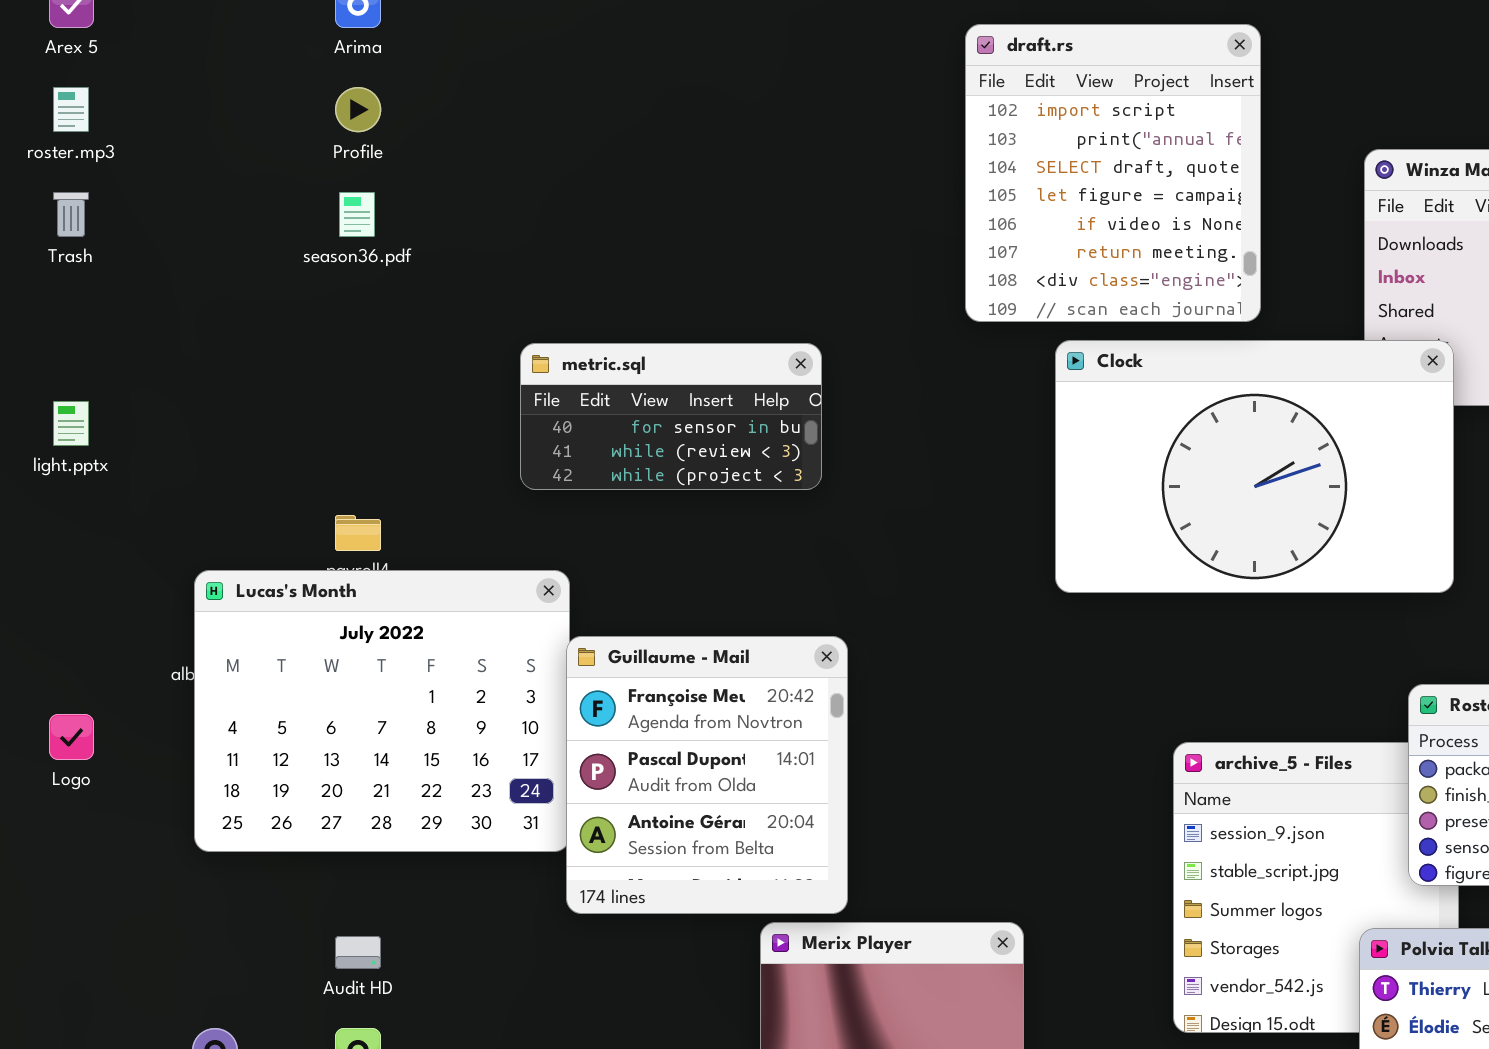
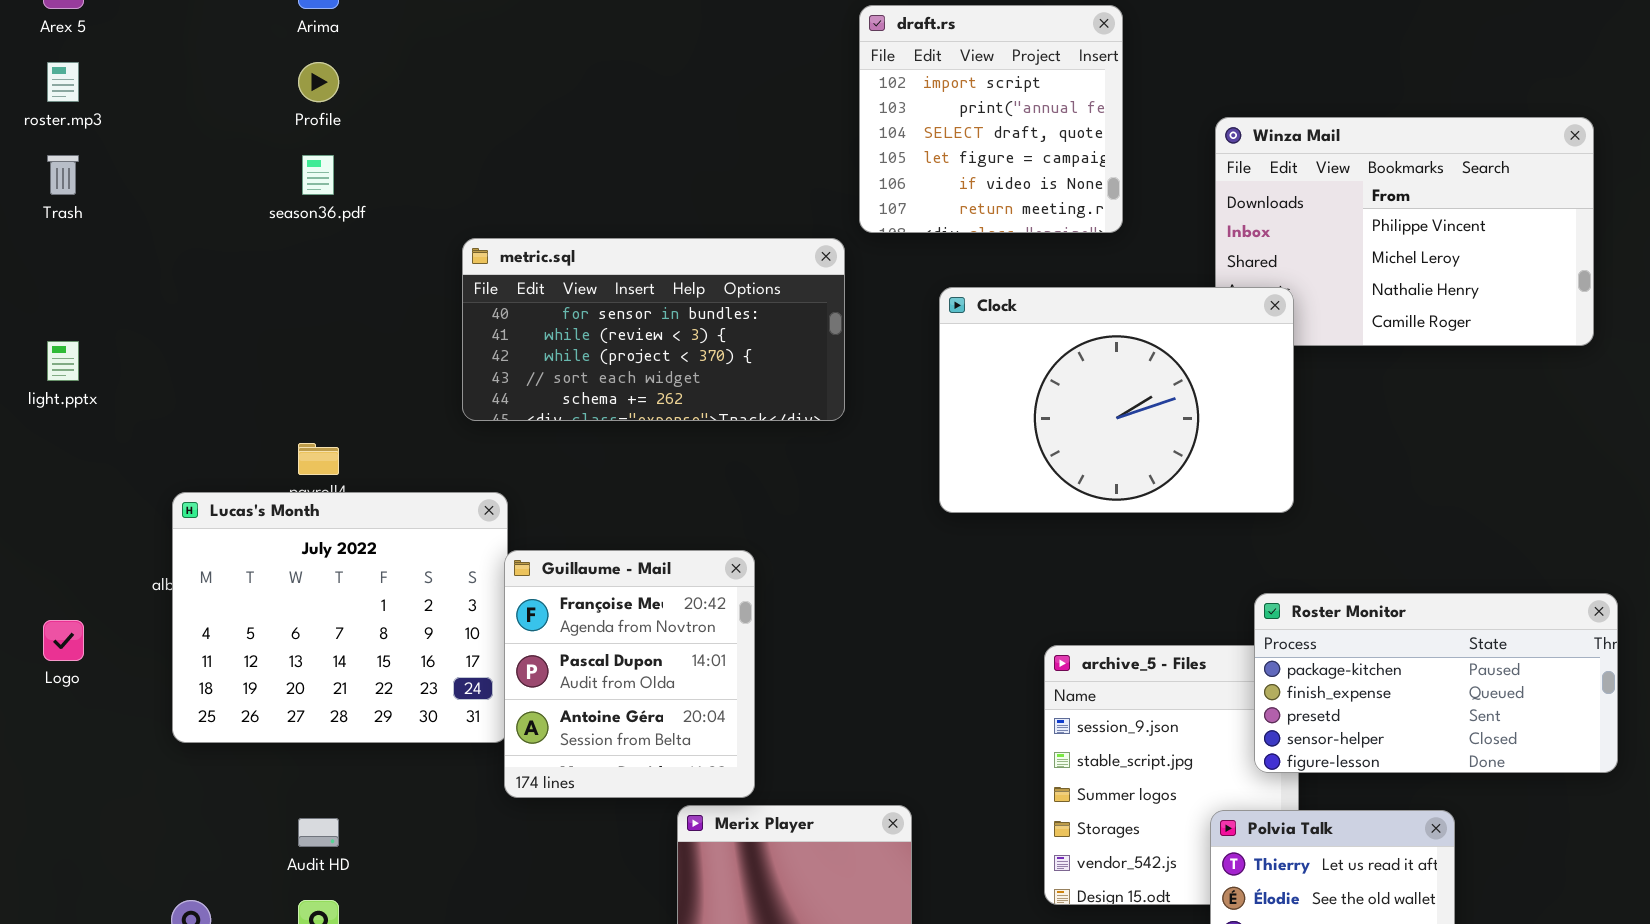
draft.rs: [965,24,1261,322] -> [859,5,1123,233], resized
metric.sql: [520,343,822,490] -> [462,238,845,421], resized

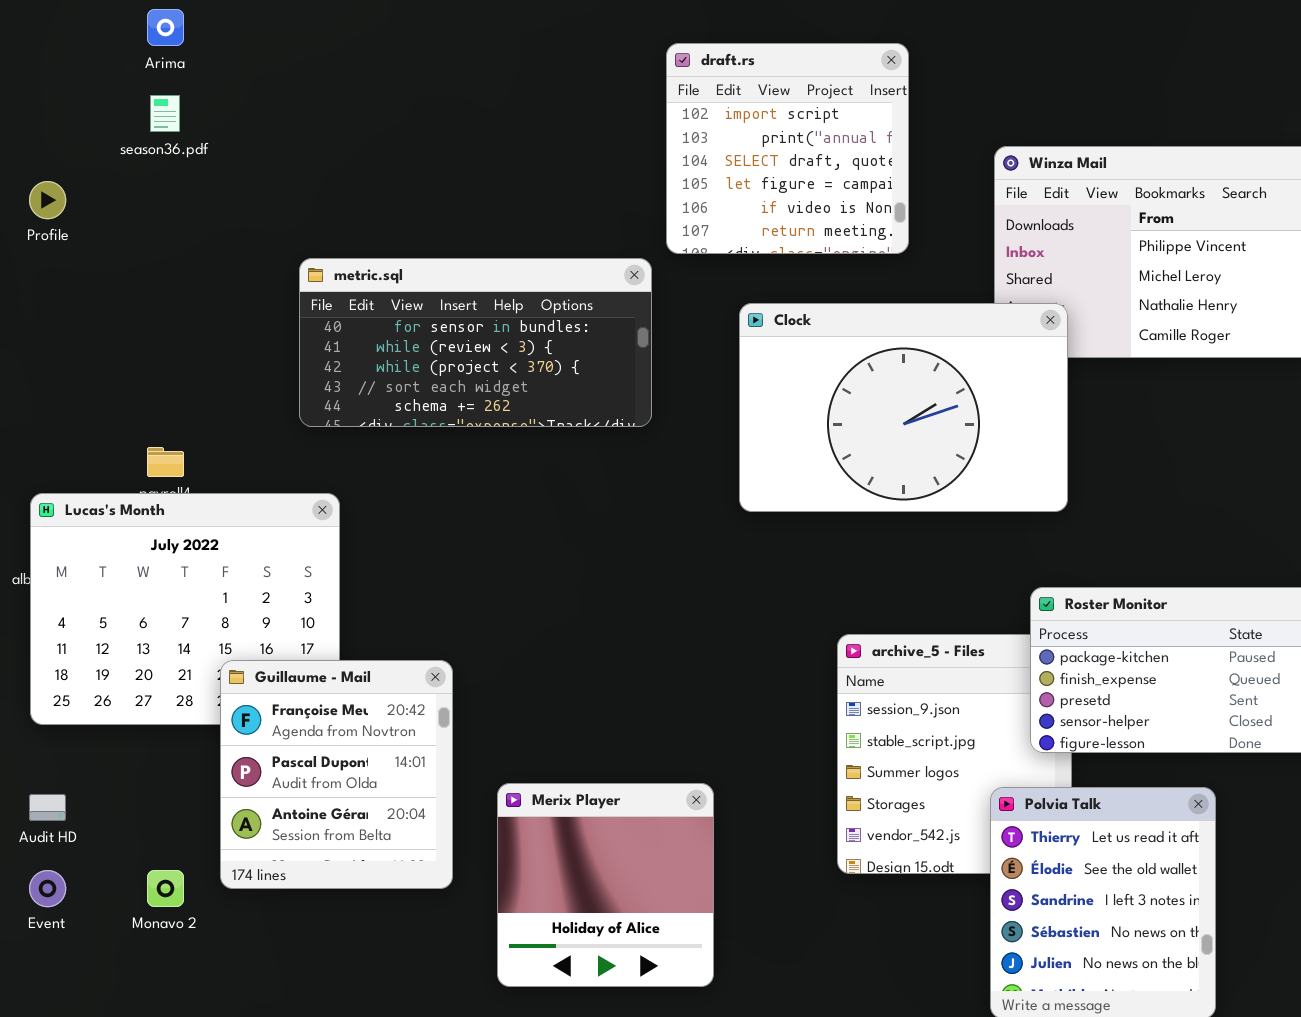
Profile: [298,62,339,102] -> [29,181,66,219], moved
season36.pdf: [302,155,334,195] -> [150,95,180,132], moved
Guillaume - Mail: [504,550,755,798] -> [220,660,453,889], moved
Audit HD: [298,818,339,847] -> [29,794,66,821], moved

